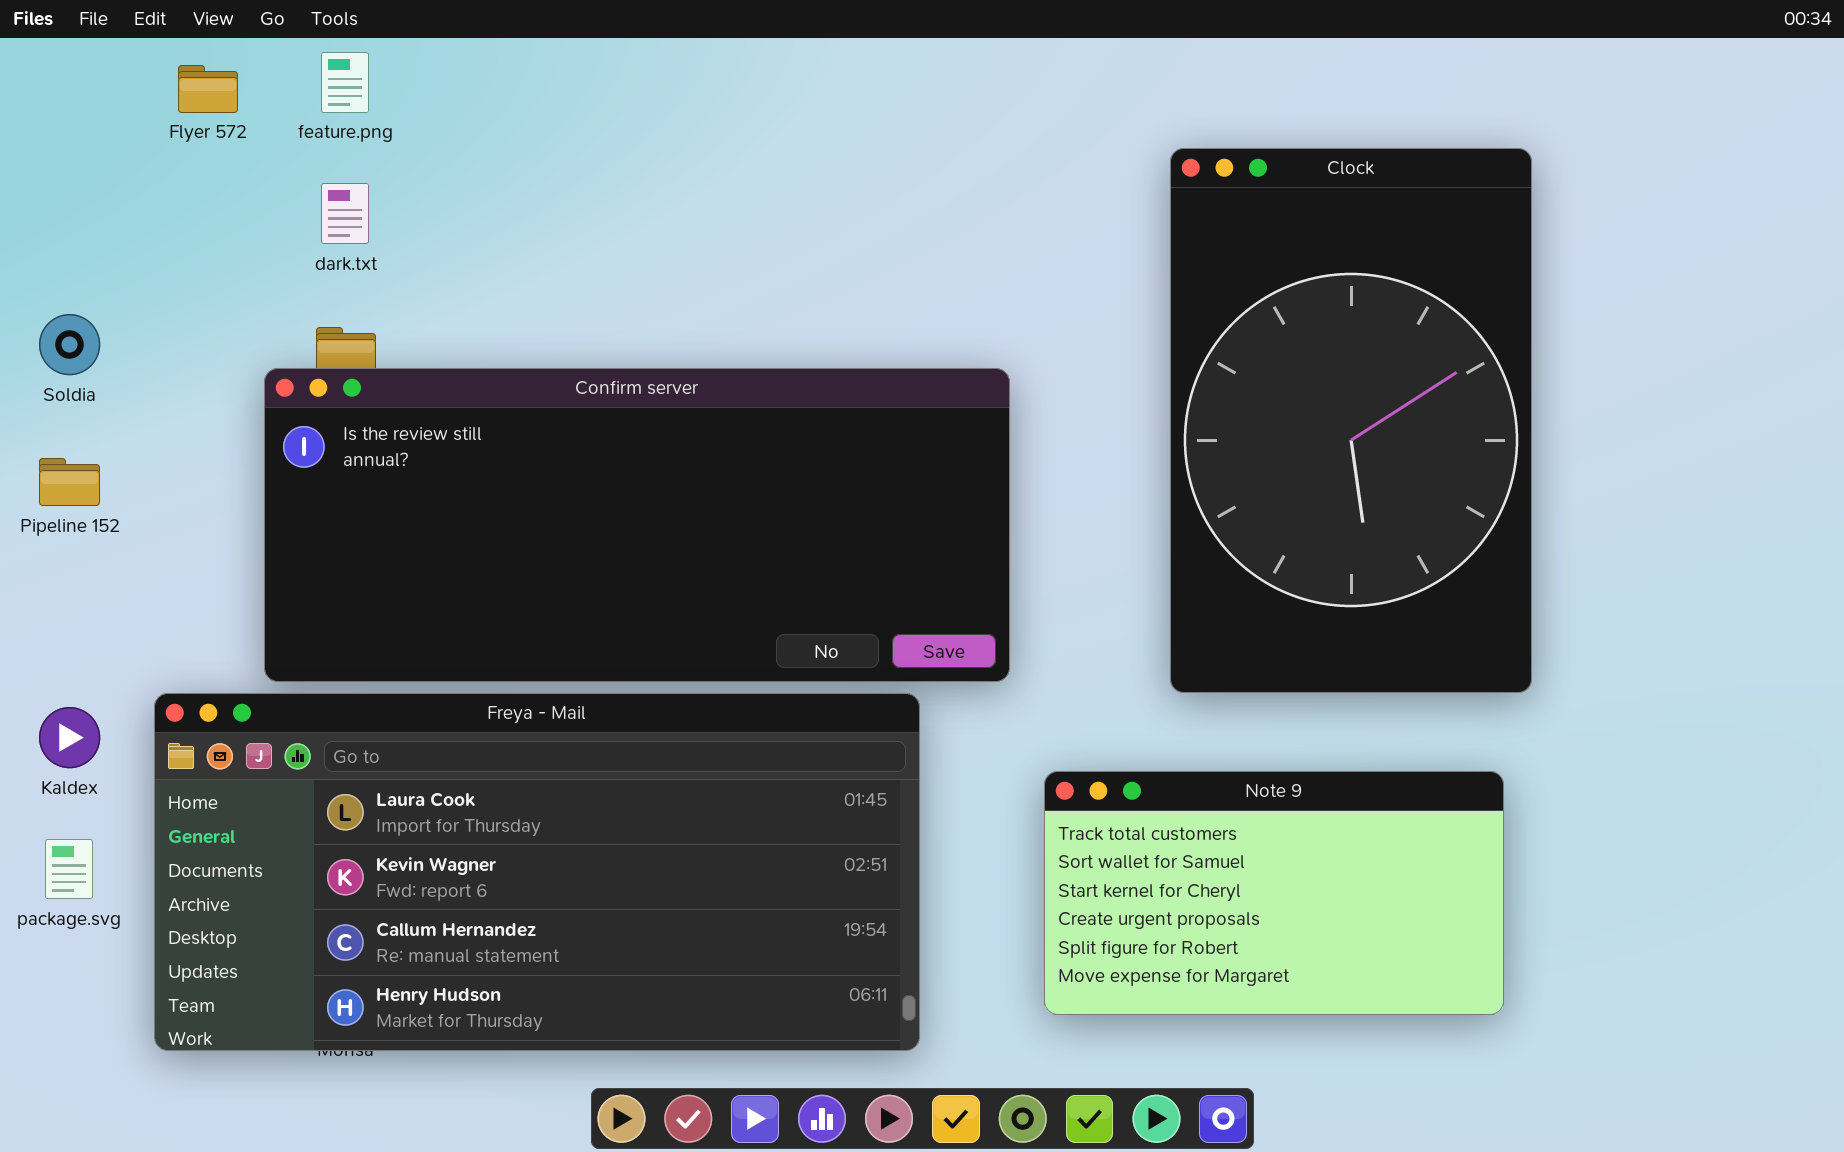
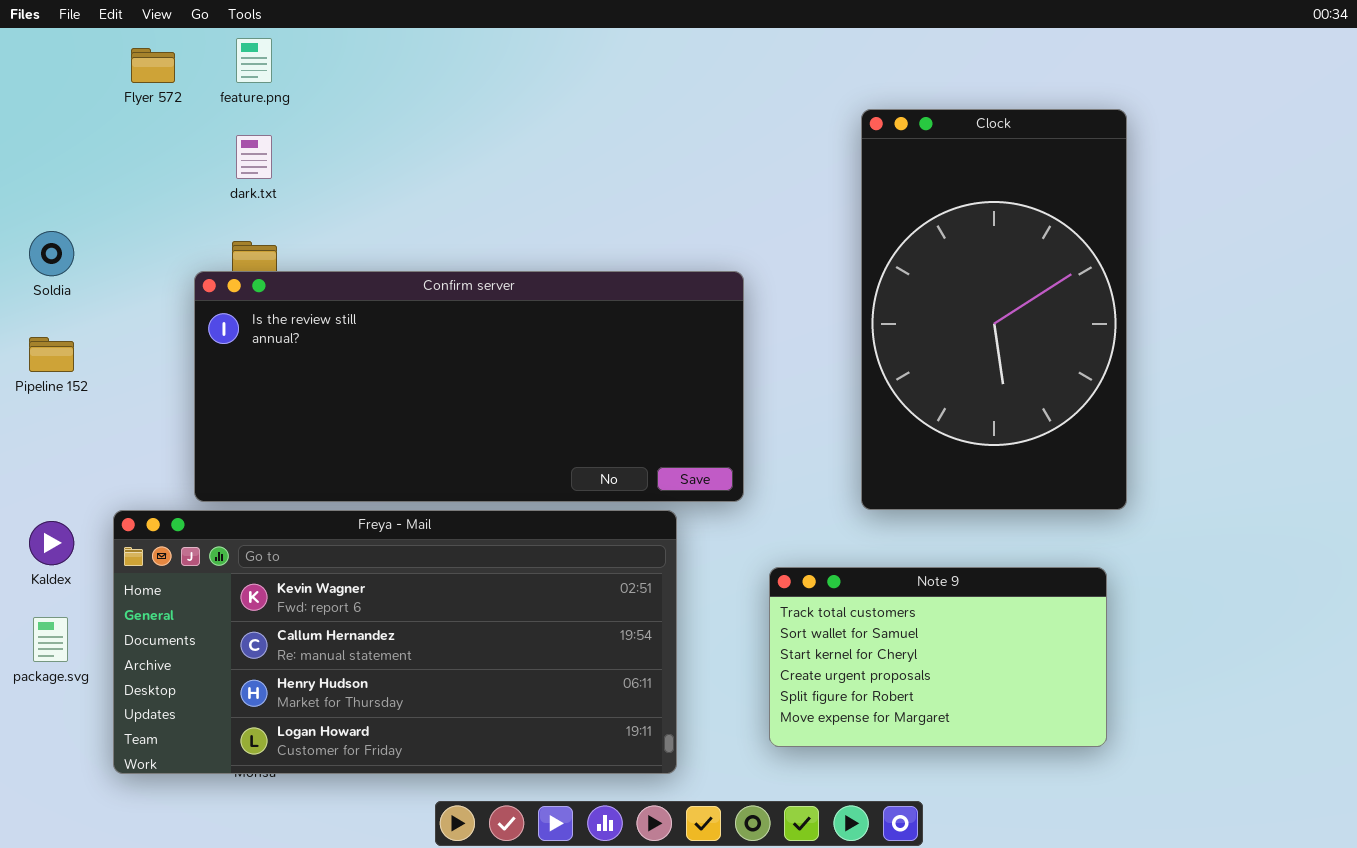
Freya - Mail: [154,693,920,1051] -> [113,510,677,774], scrolled down 1 row

